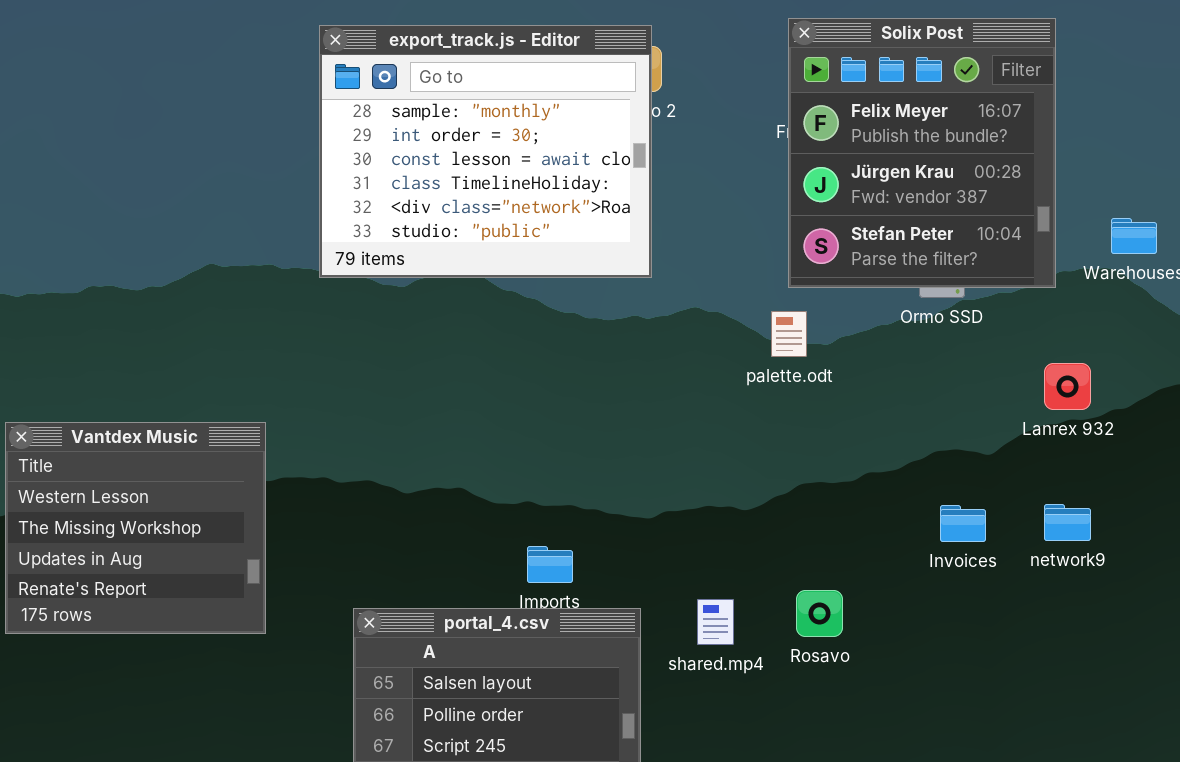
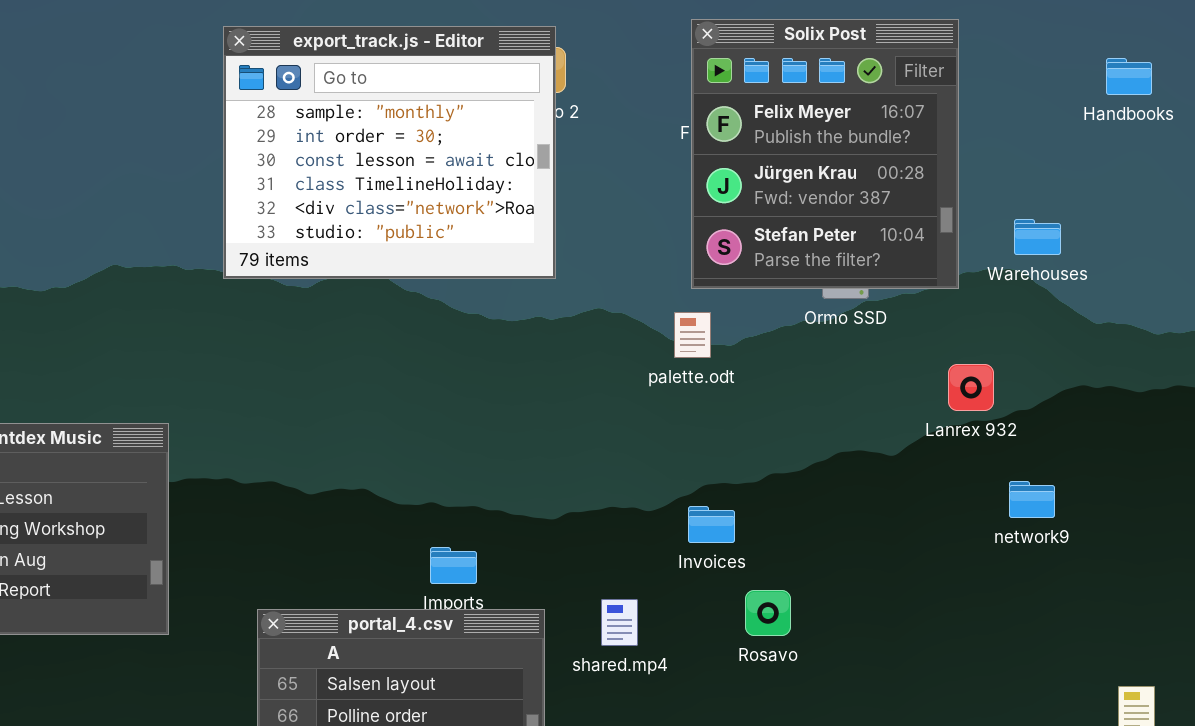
network9: [1044,504,1091,541] -> [1009,481,1055,518], moved
Invoices: [940,505,986,542] -> [688,506,735,543], moved
Rosavo: [796,590,843,637] -> [745,590,791,636], moved

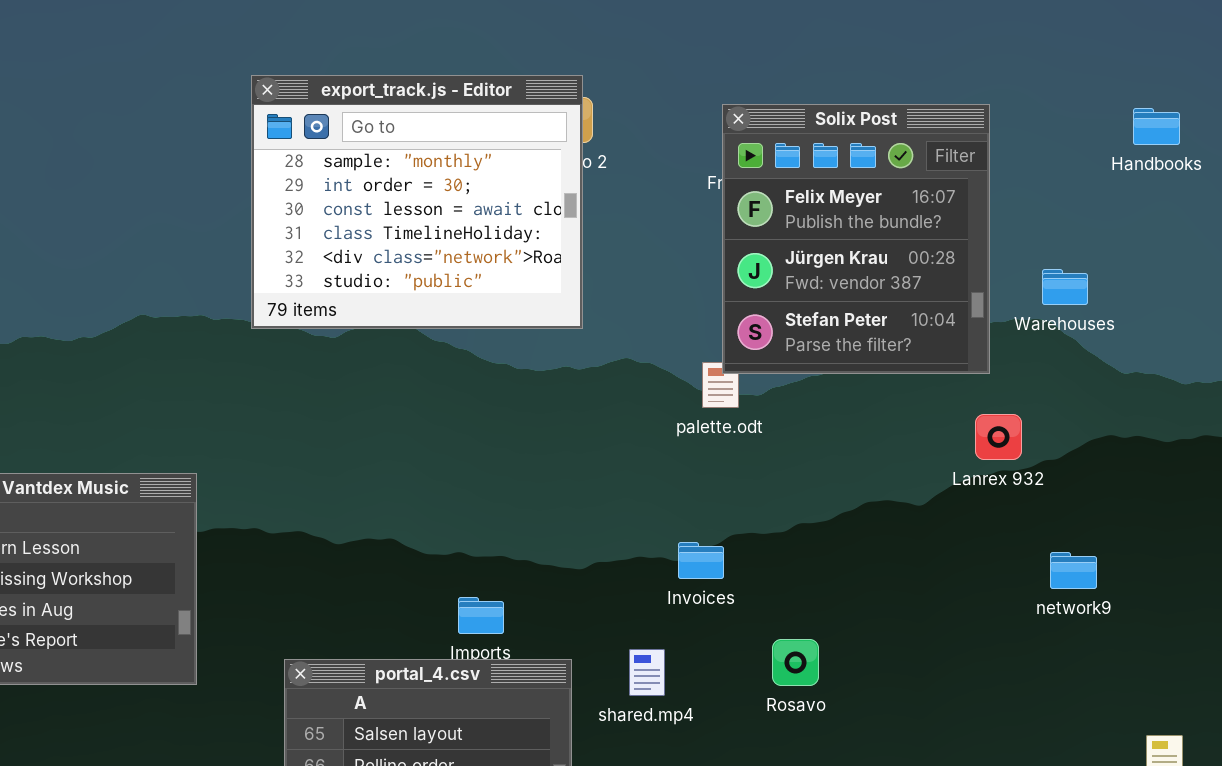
Solix Post: [691,19,959,289] -> [722,104,990,374], moved
network9: [1009,481,1055,518] -> [1050,552,1097,589], moved
Invoices: [688,506,735,543] -> [678,542,724,579], moved

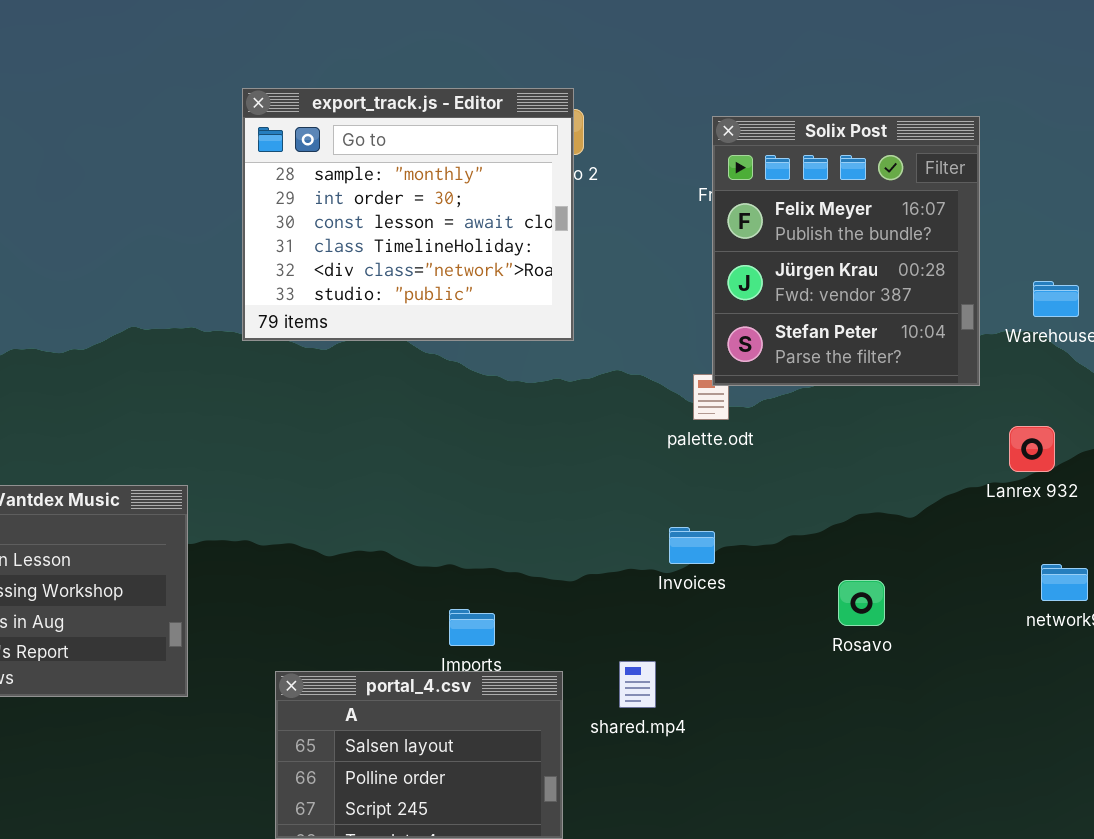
Lanrex 932: [975,414,1022,460] -> [1009,426,1055,472], moved
Invoices: [678,542,724,579] -> [669,527,715,564], moved
Rosavo: [772,639,819,686] -> [838,580,885,626], moved

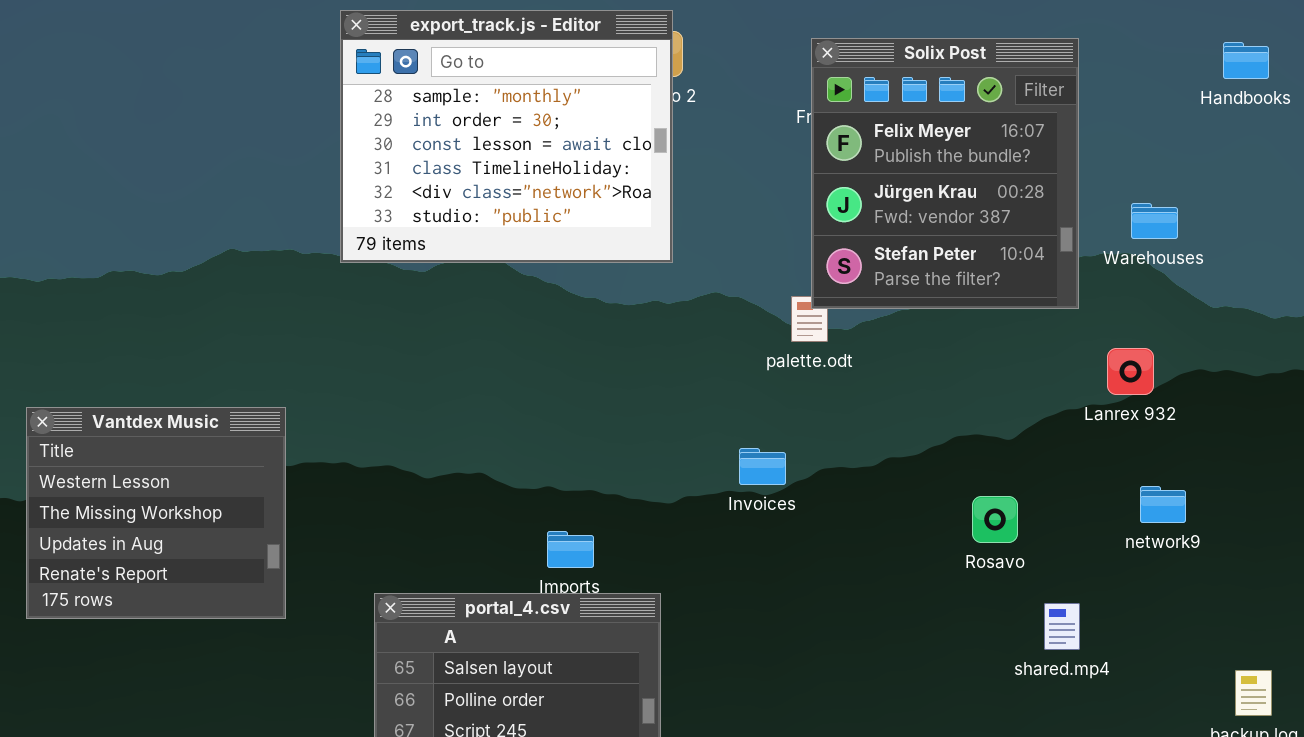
Invoices: [669,527,715,564] -> [739,448,786,485], moved
Rosavo: [838,580,885,626] -> [972,496,1018,543], moved
shared.mp4: [619,661,656,708] -> [1044,603,1080,650], moved

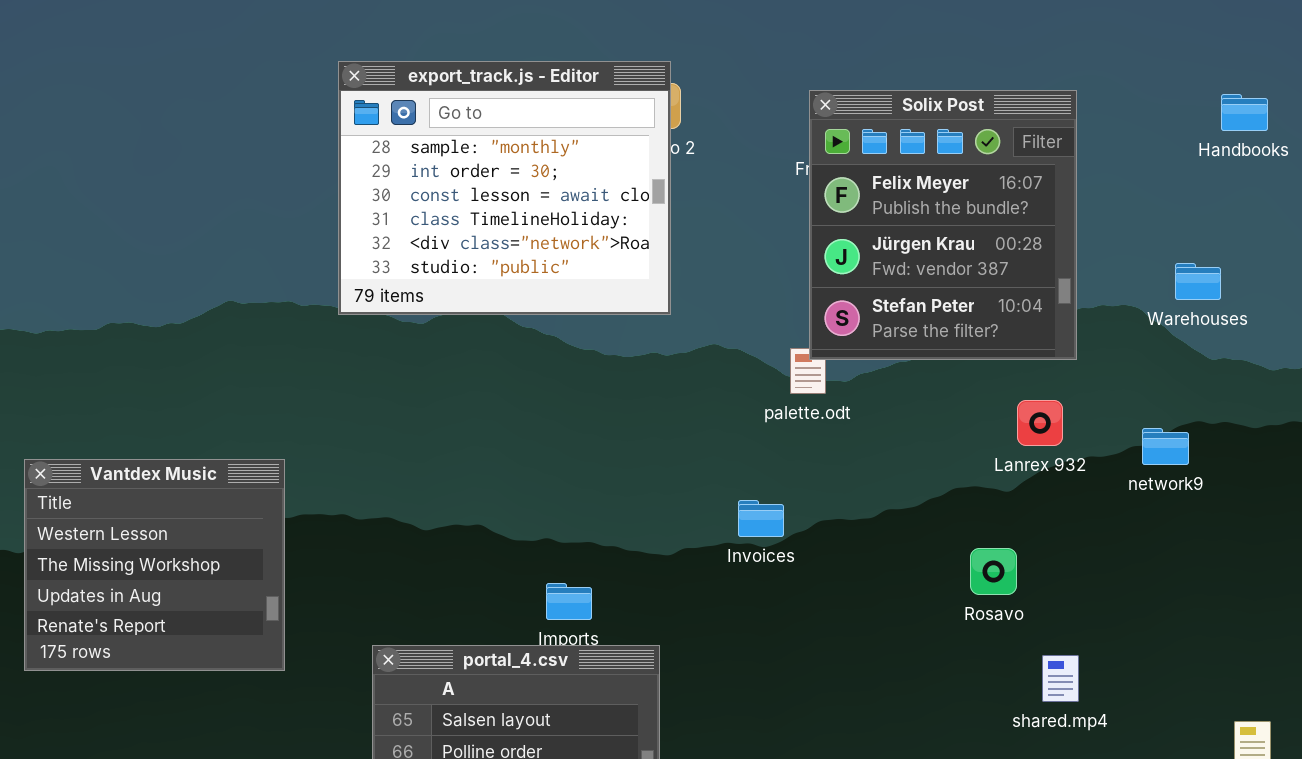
Warehouses: [1131,203,1178,239] -> [1175,263,1221,300], moved
Lanrex 932: [1107,348,1154,395] -> [1017,400,1063,446], moved
network9: [1140,486,1186,523] -> [1142,428,1189,465], moved

